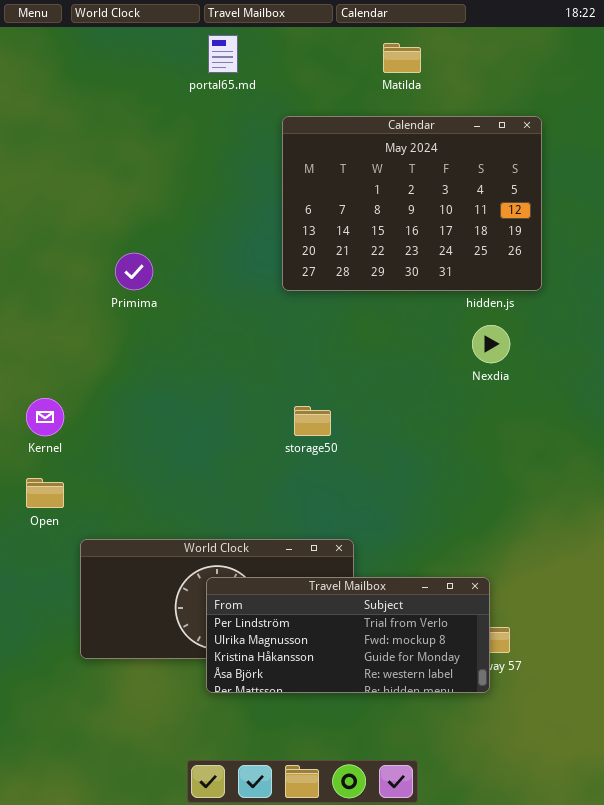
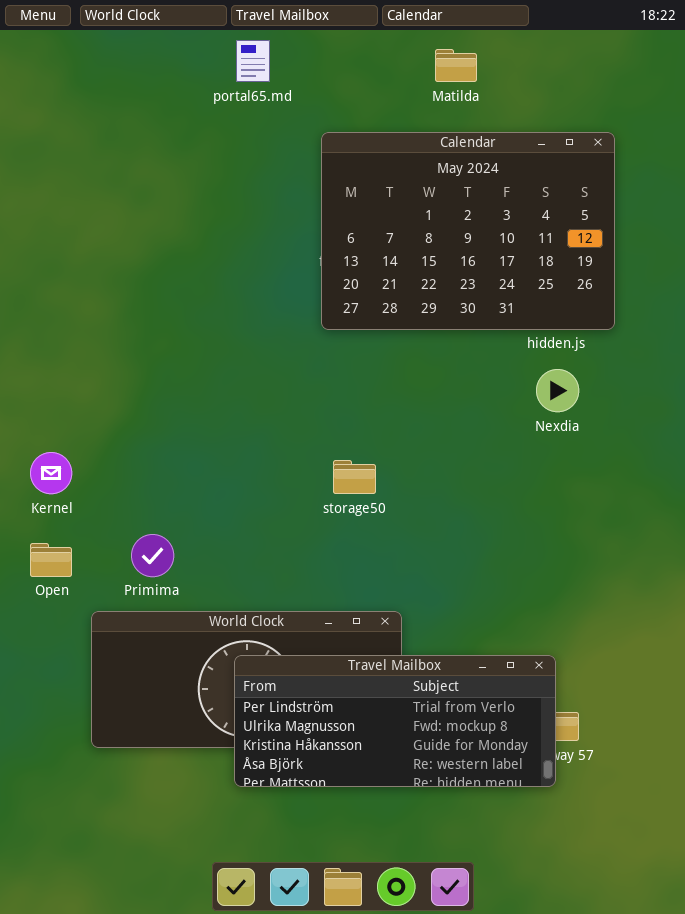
Primima: [115,253,153,290] -> [131,534,174,577], moved

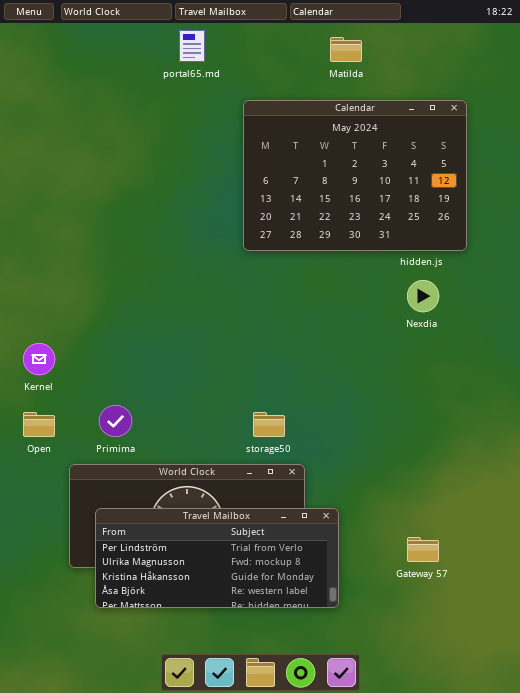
storage50: [333,460,376,494] -> [253,412,285,437], moved
Travel Mailbox: [234,655,556,787] -> [95,508,339,608], moved

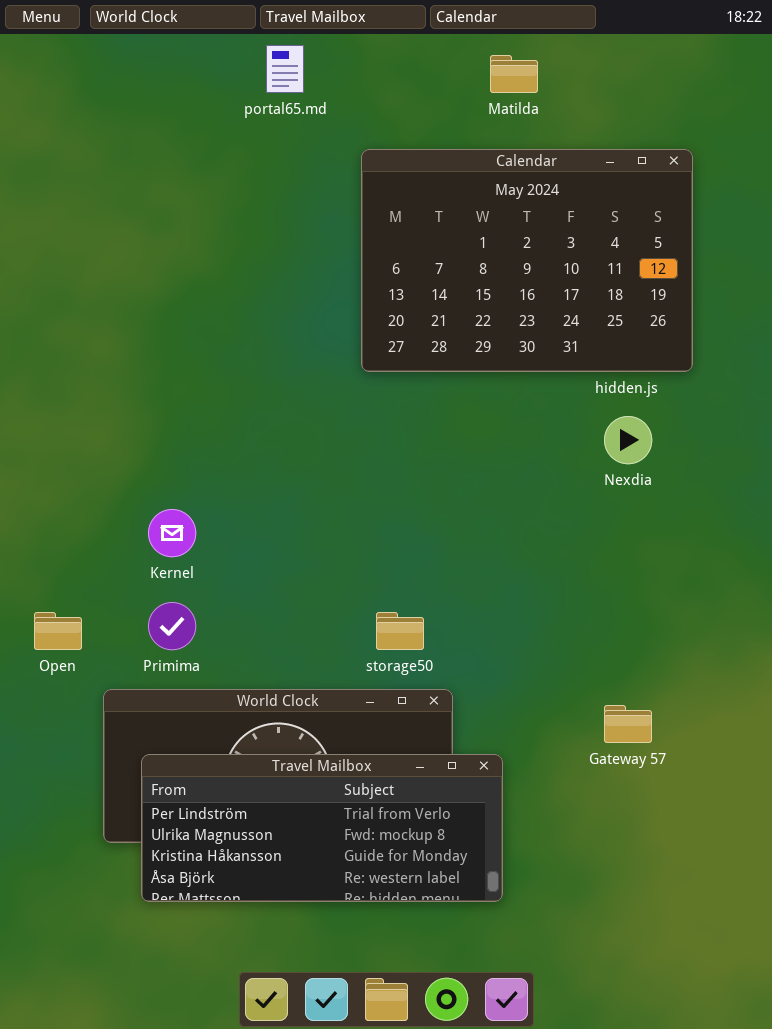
Kernel: [23,343,55,375] -> [148,509,196,557], moved
Gateway 57: [407,537,439,562] -> [604,705,652,743], moved

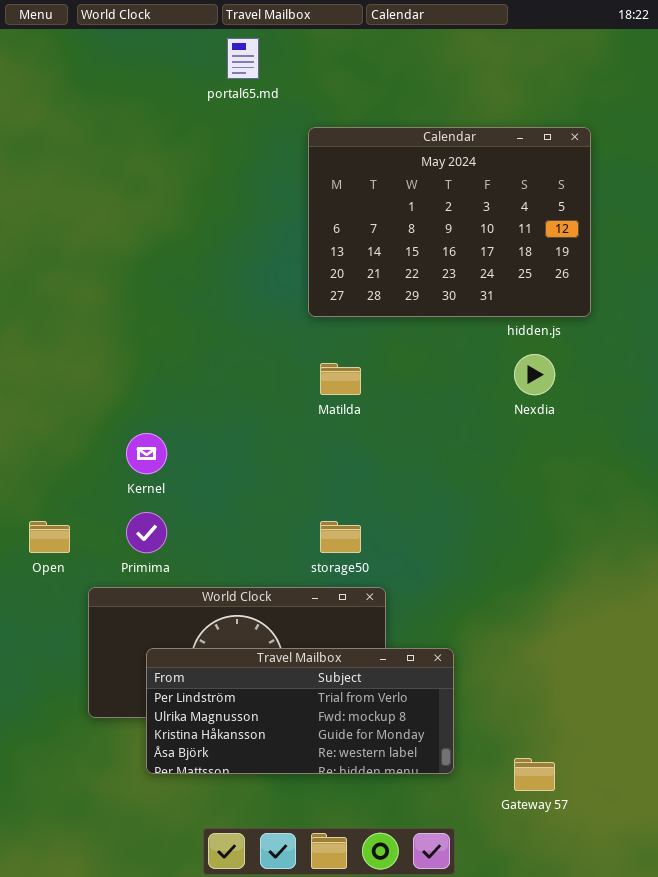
Matilda: [490,55,538,93] -> [320,363,361,395], moved
Gateway 57: [604,705,652,743] -> [514,758,555,791], moved
Travel Mailbox: [141,754,503,902] -> [146,648,454,774], moved

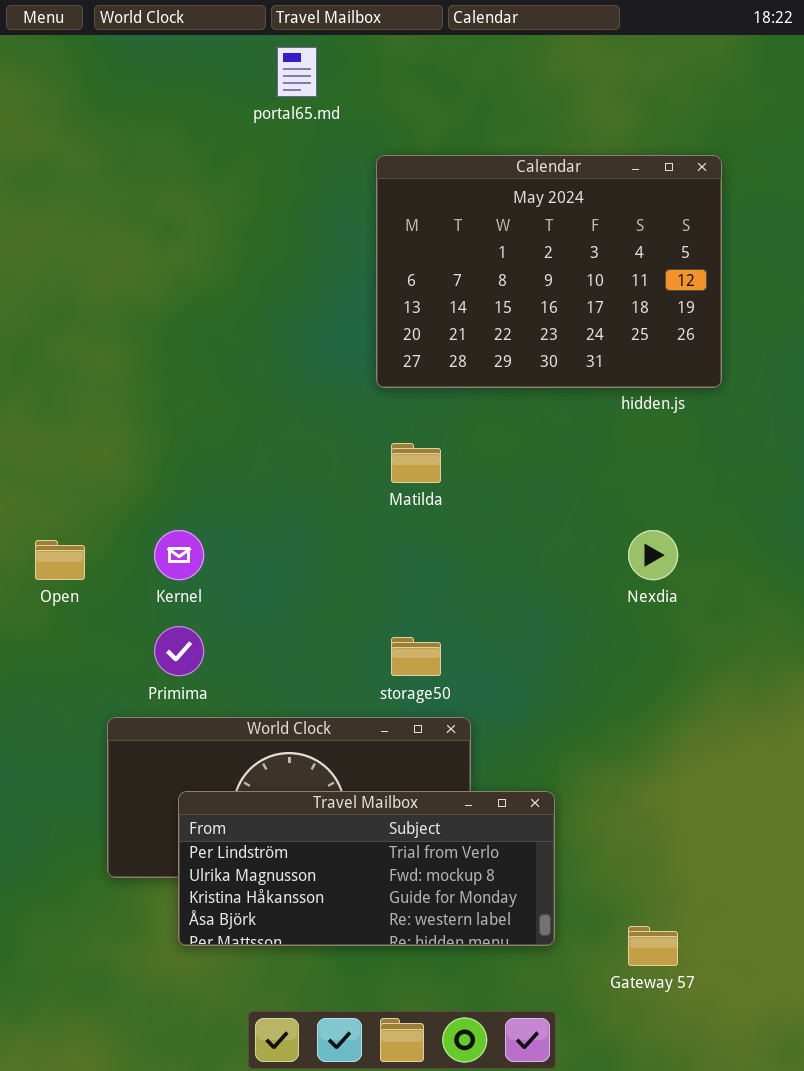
Nexdia: [514,354,555,395] -> [628,530,678,580], moved
Open: [29,521,70,553] -> [35,540,85,580], moved

